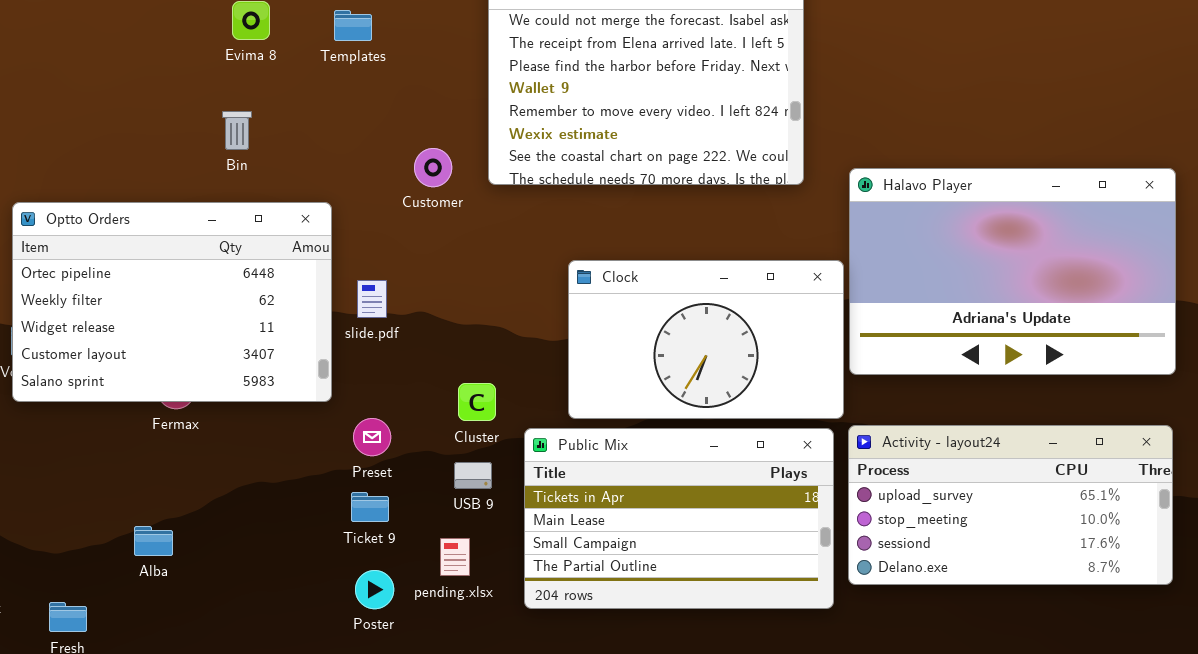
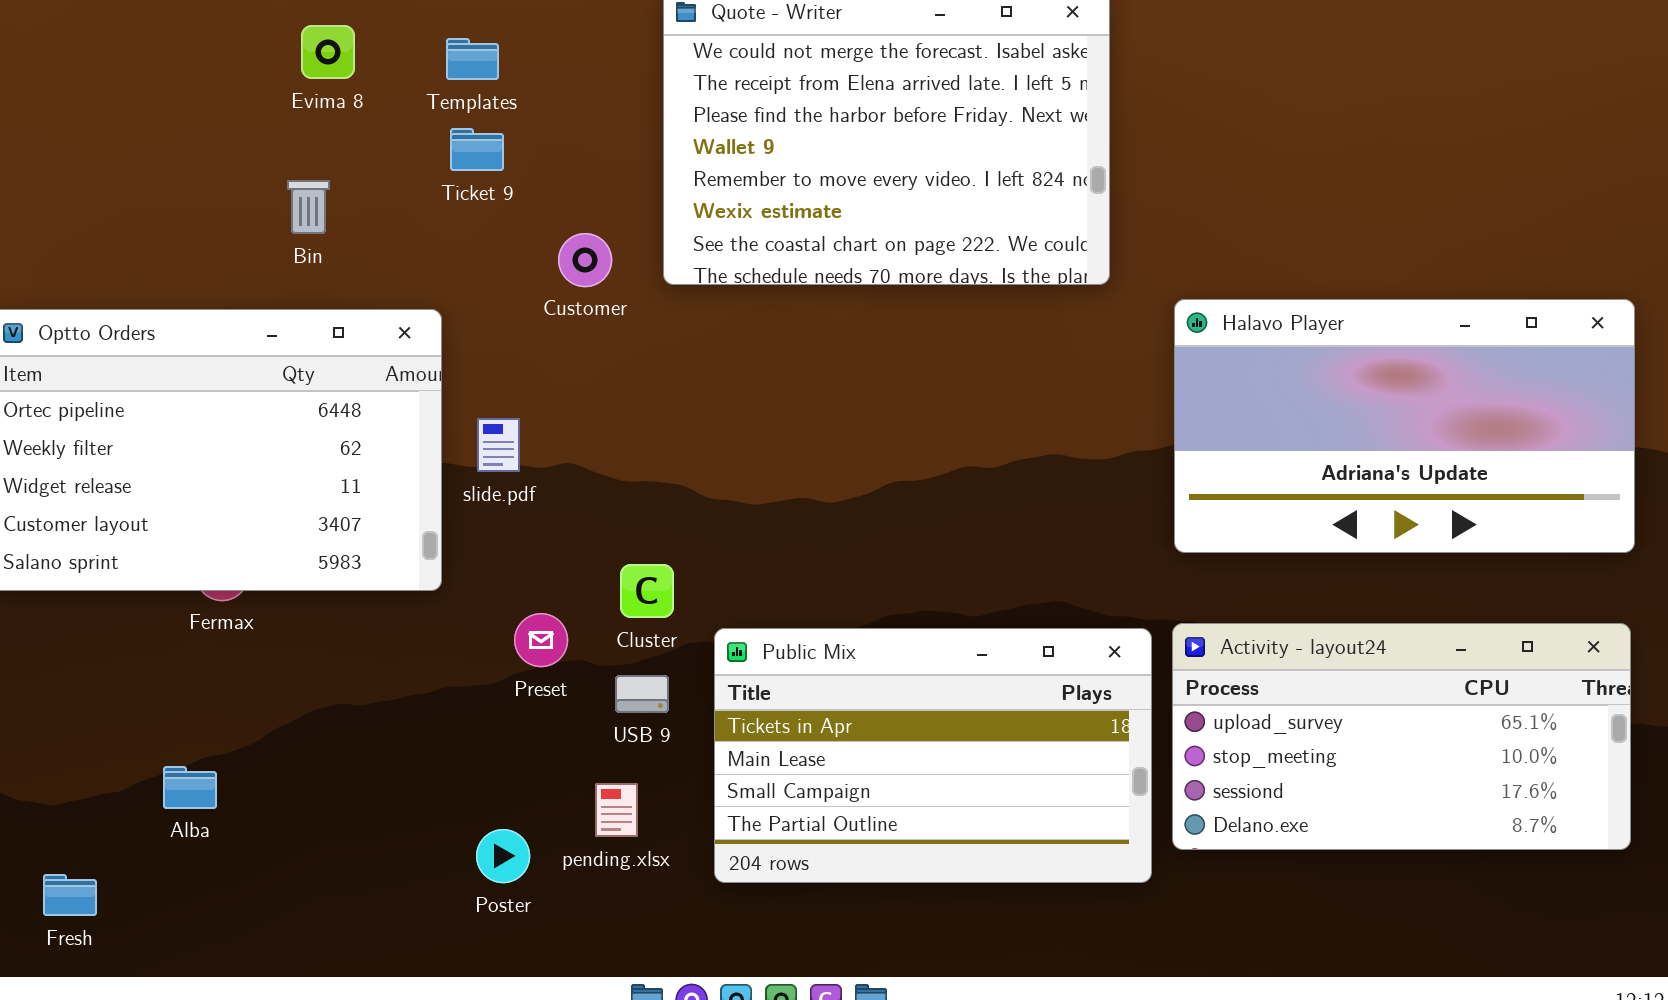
Halavo Player: [849,168,1176,375] -> [1174,299,1635,553], resized
Clock: [568,260,844,419] -> none, closed
Preset: [353,418,391,456] -> [514,613,568,667], moved
Ticket 9: [351,492,389,522] -> [450,128,504,171], moved

